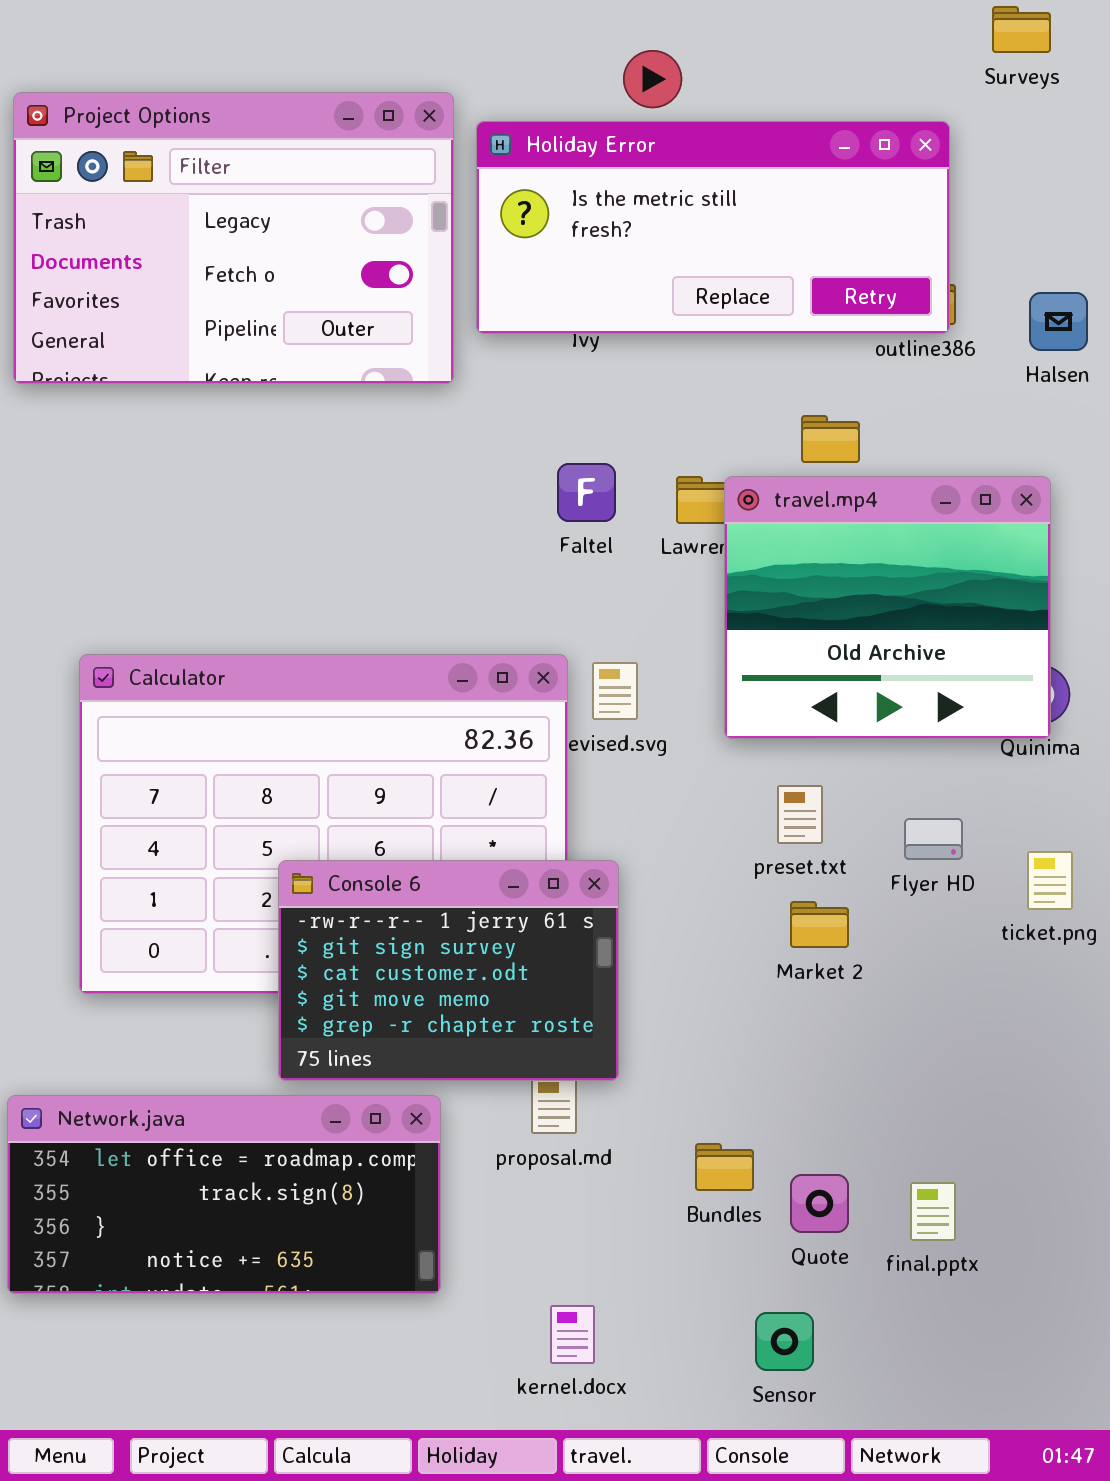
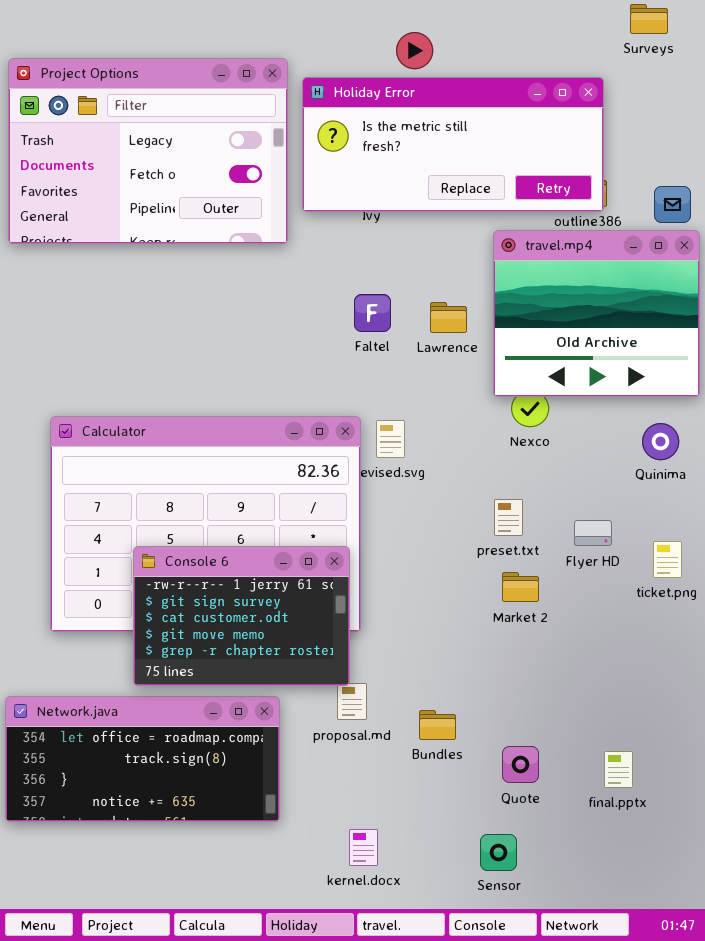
travel.mp4: [724,476,1051,739] -> [493,230,700,397], moved
Console 6: [278,860,619,1081] -> [133,546,350,686], moved
Bundles: [695,1143,754,1191] -> [419,710,456,740], moved
final.pptx: [910,1182,956,1241] -> [604,751,633,788], moved

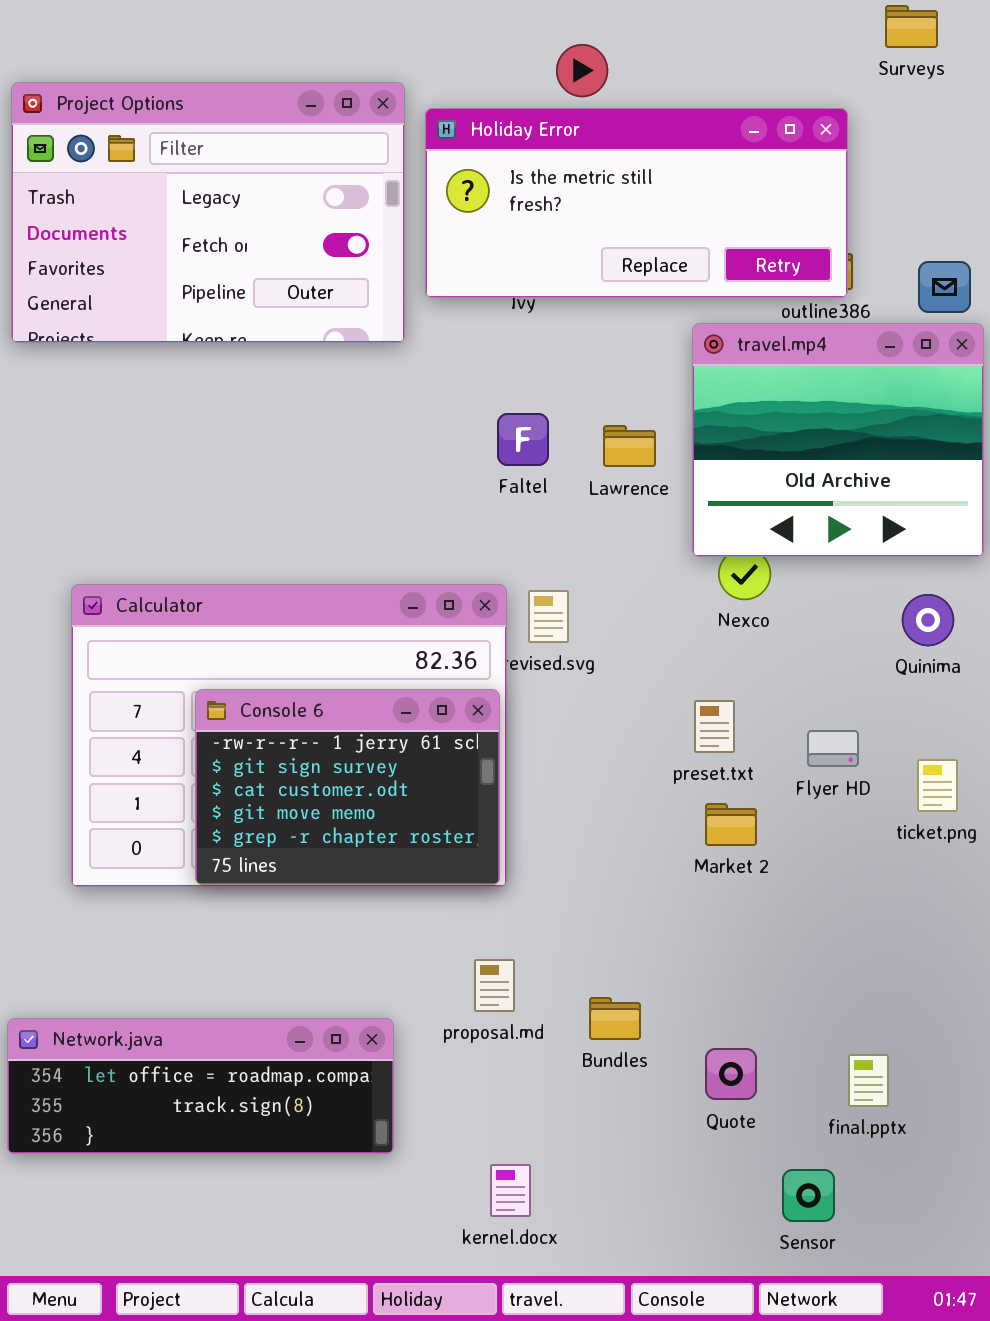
Console 6: [133,546,350,686] -> [195,689,500,885], moved
Network.java: [5,696,280,822] -> [7,1018,394,1154], resized
Sensor: [480,834,517,871] -> [782,1169,835,1222], moved

